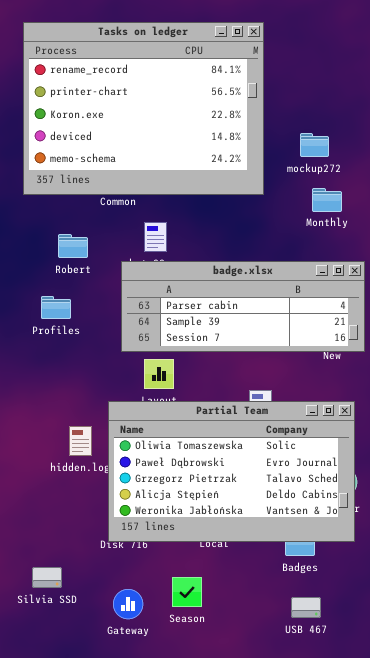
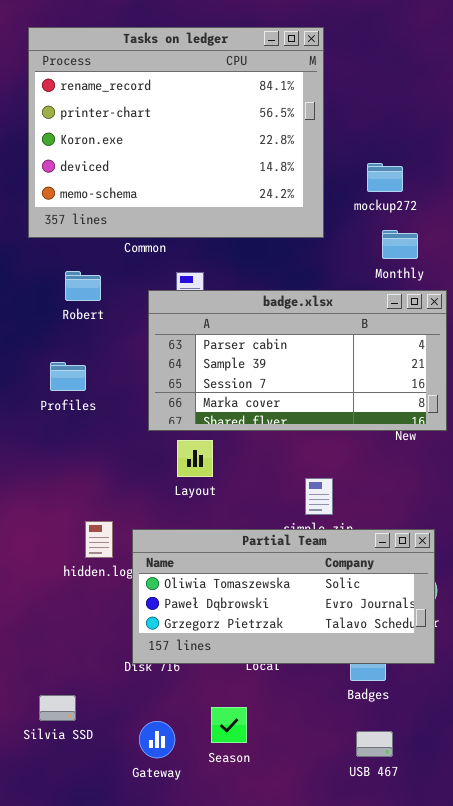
Robert: [58,234,88,258] -> [65,271,101,301], moved
badge.xlsx: [121,261,365,352] -> [148,290,447,431], resized
Partial Team: [108,401,355,542] -> [132,529,435,664], resized

